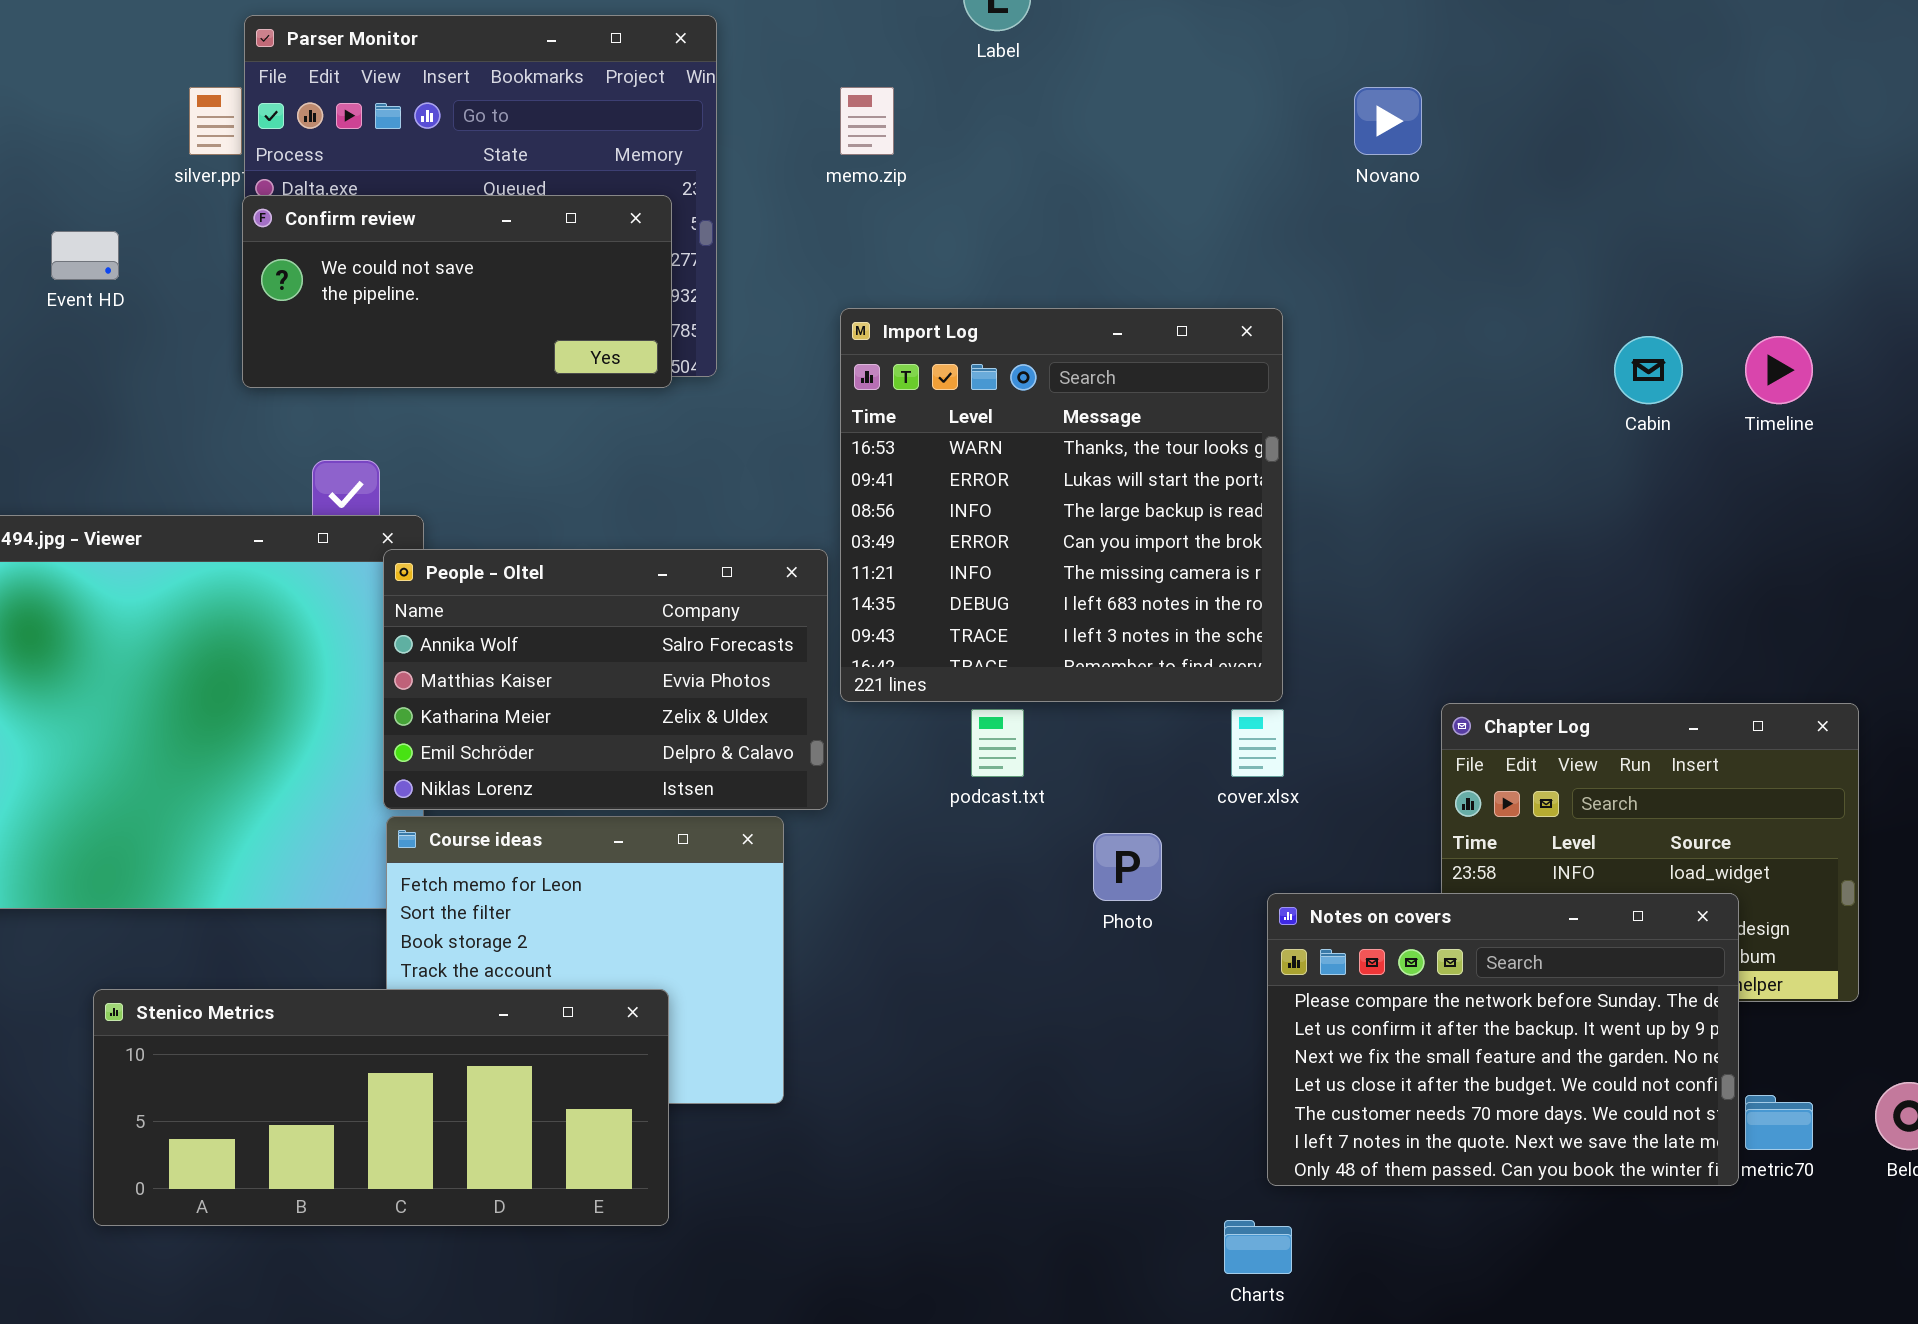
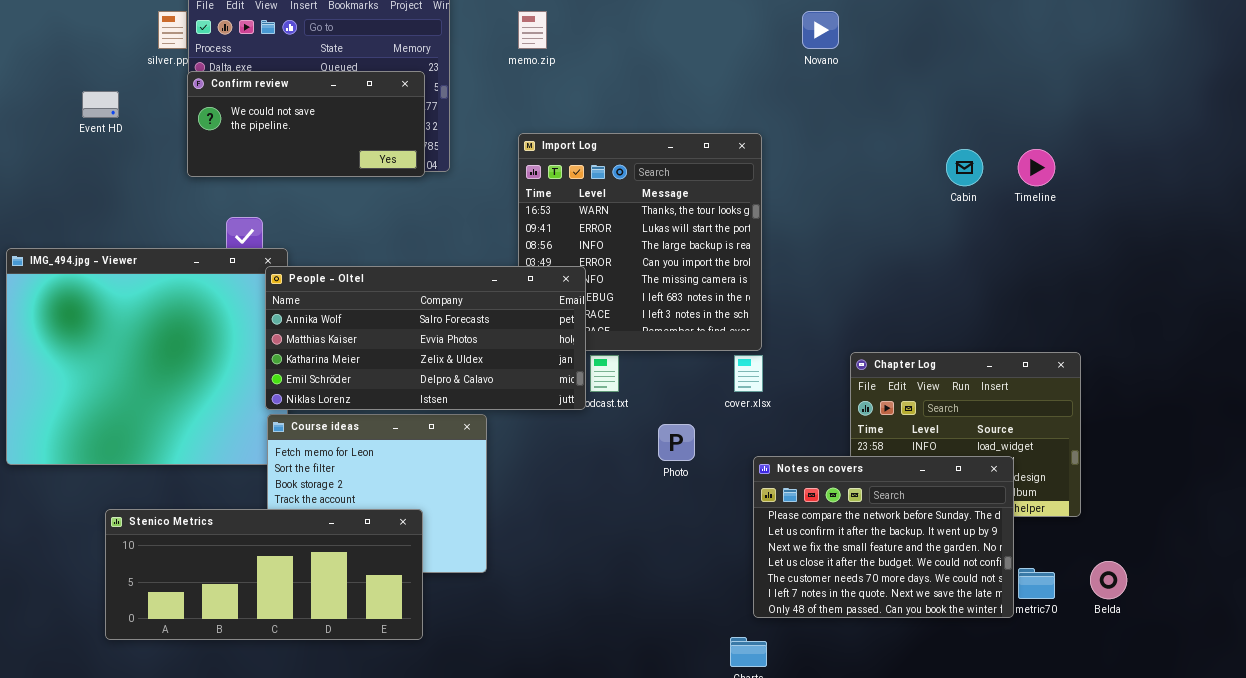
People - Oltel: [383,549,828,810] -> [265,266,586,410], resized

